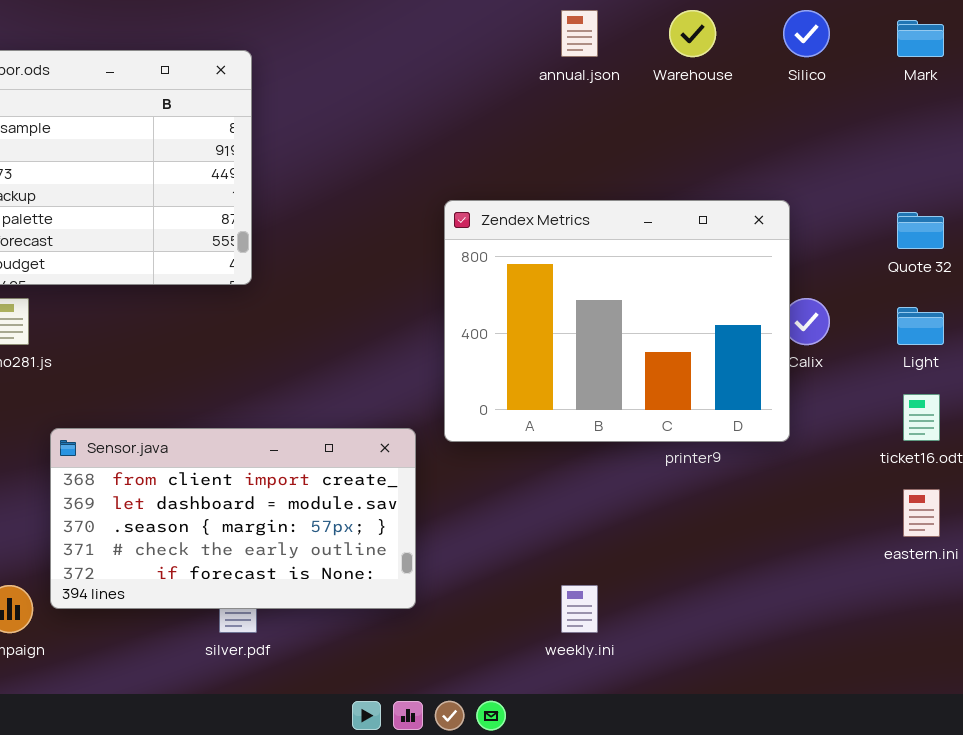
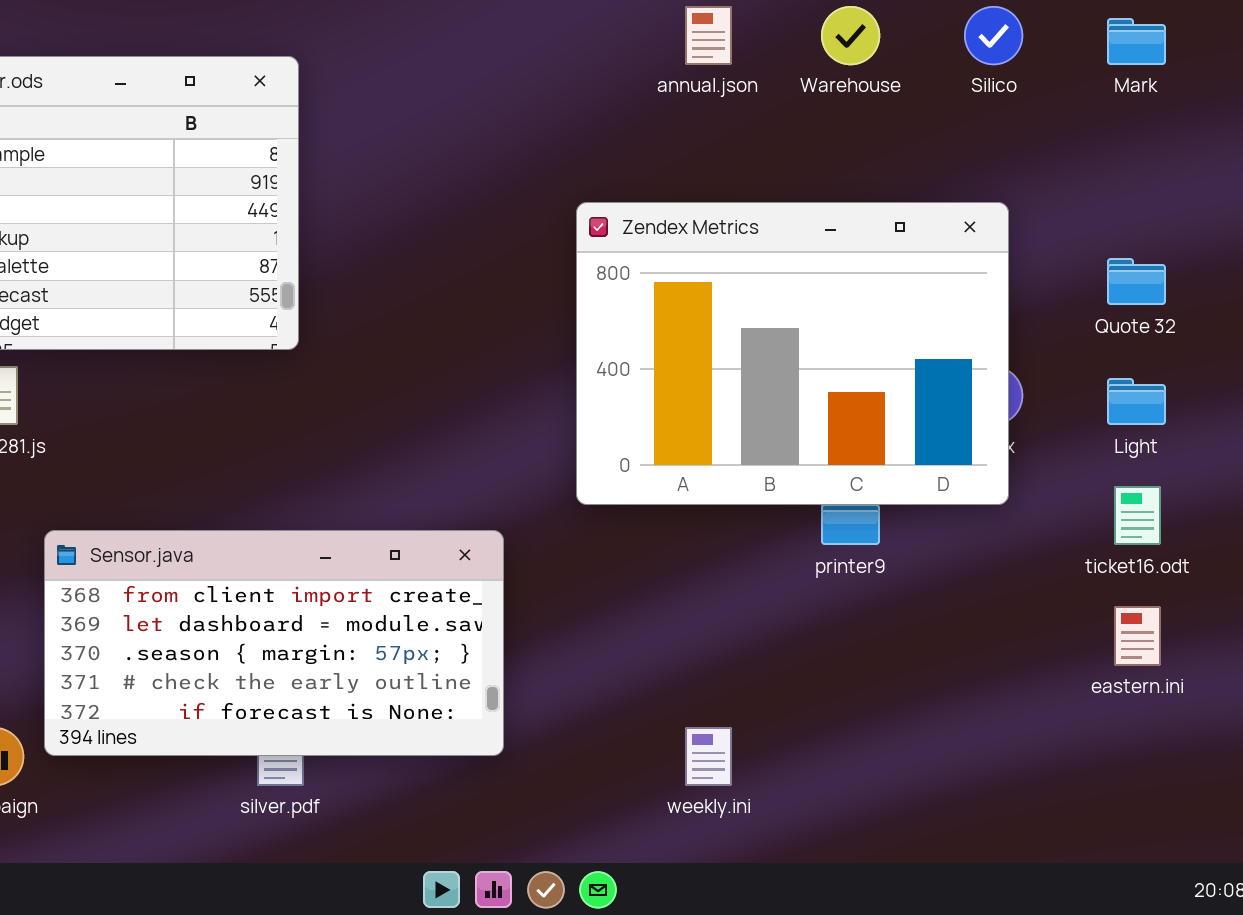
Zendex Metrics: [444,200,790,442] -> [576,202,1009,505], moved

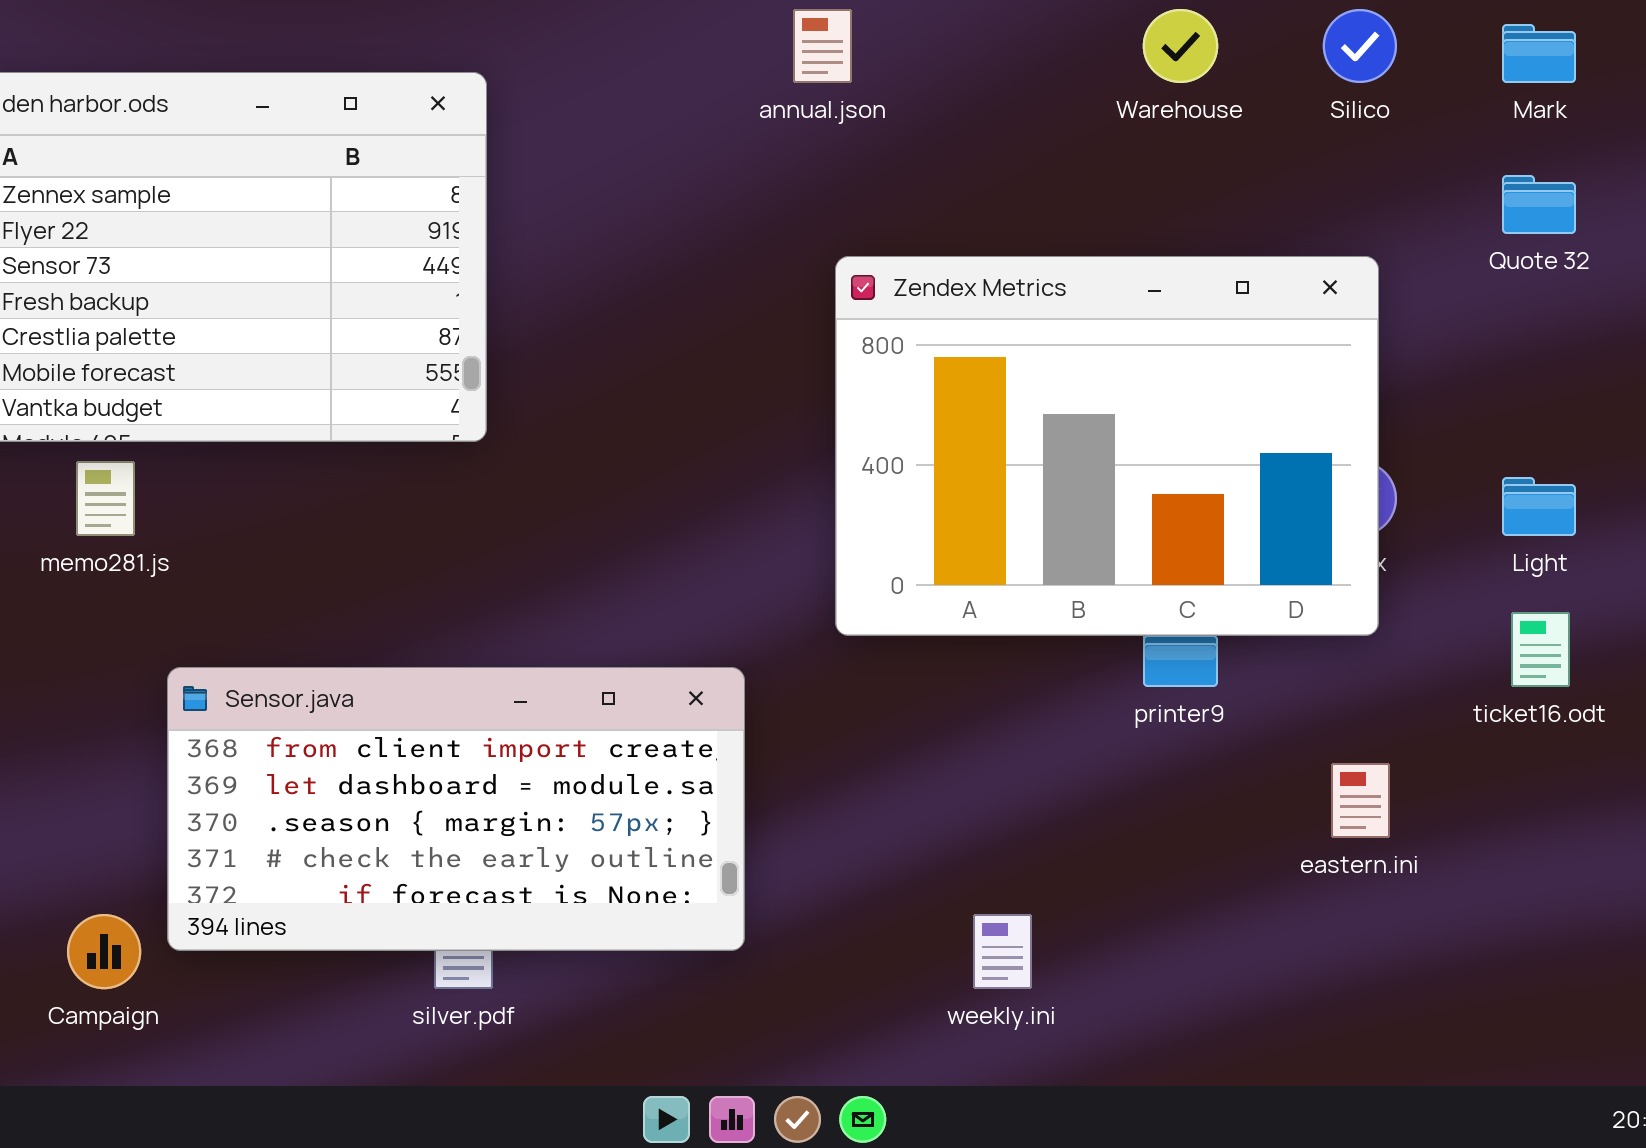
annual.json: [685,6,732,65] -> [793,9,852,83], moved
Quote 32: [1107,258,1166,305] -> [1502,175,1576,234], moved
eastern.ini: [1114,606,1161,666] -> [1331,763,1390,838], moved

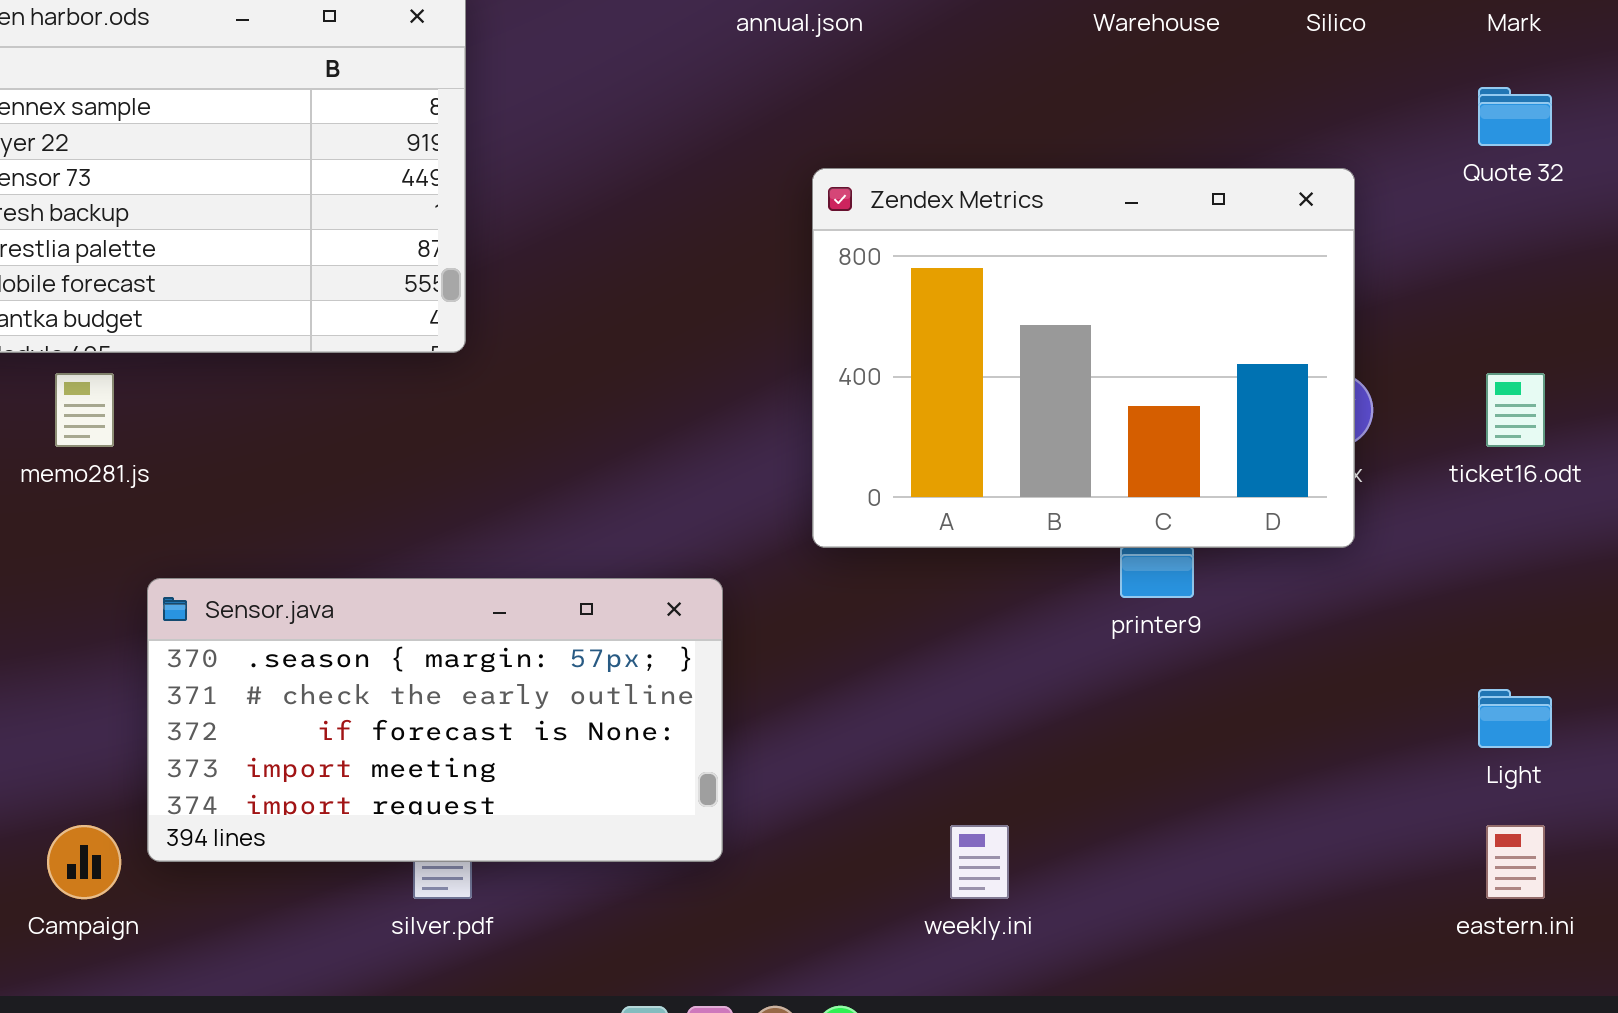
Light: [1502,477,1576,536] -> [1478,689,1552,748], moved
ticket16.odt: [1511,612,1570,687] -> [1486,373,1545,447], moved
Sensor.java: [167,667,745,951] -> [147,578,723,862], scrolled down 2 rows
eastern.ini: [1331,763,1390,838] -> [1486,825,1545,899], moved

